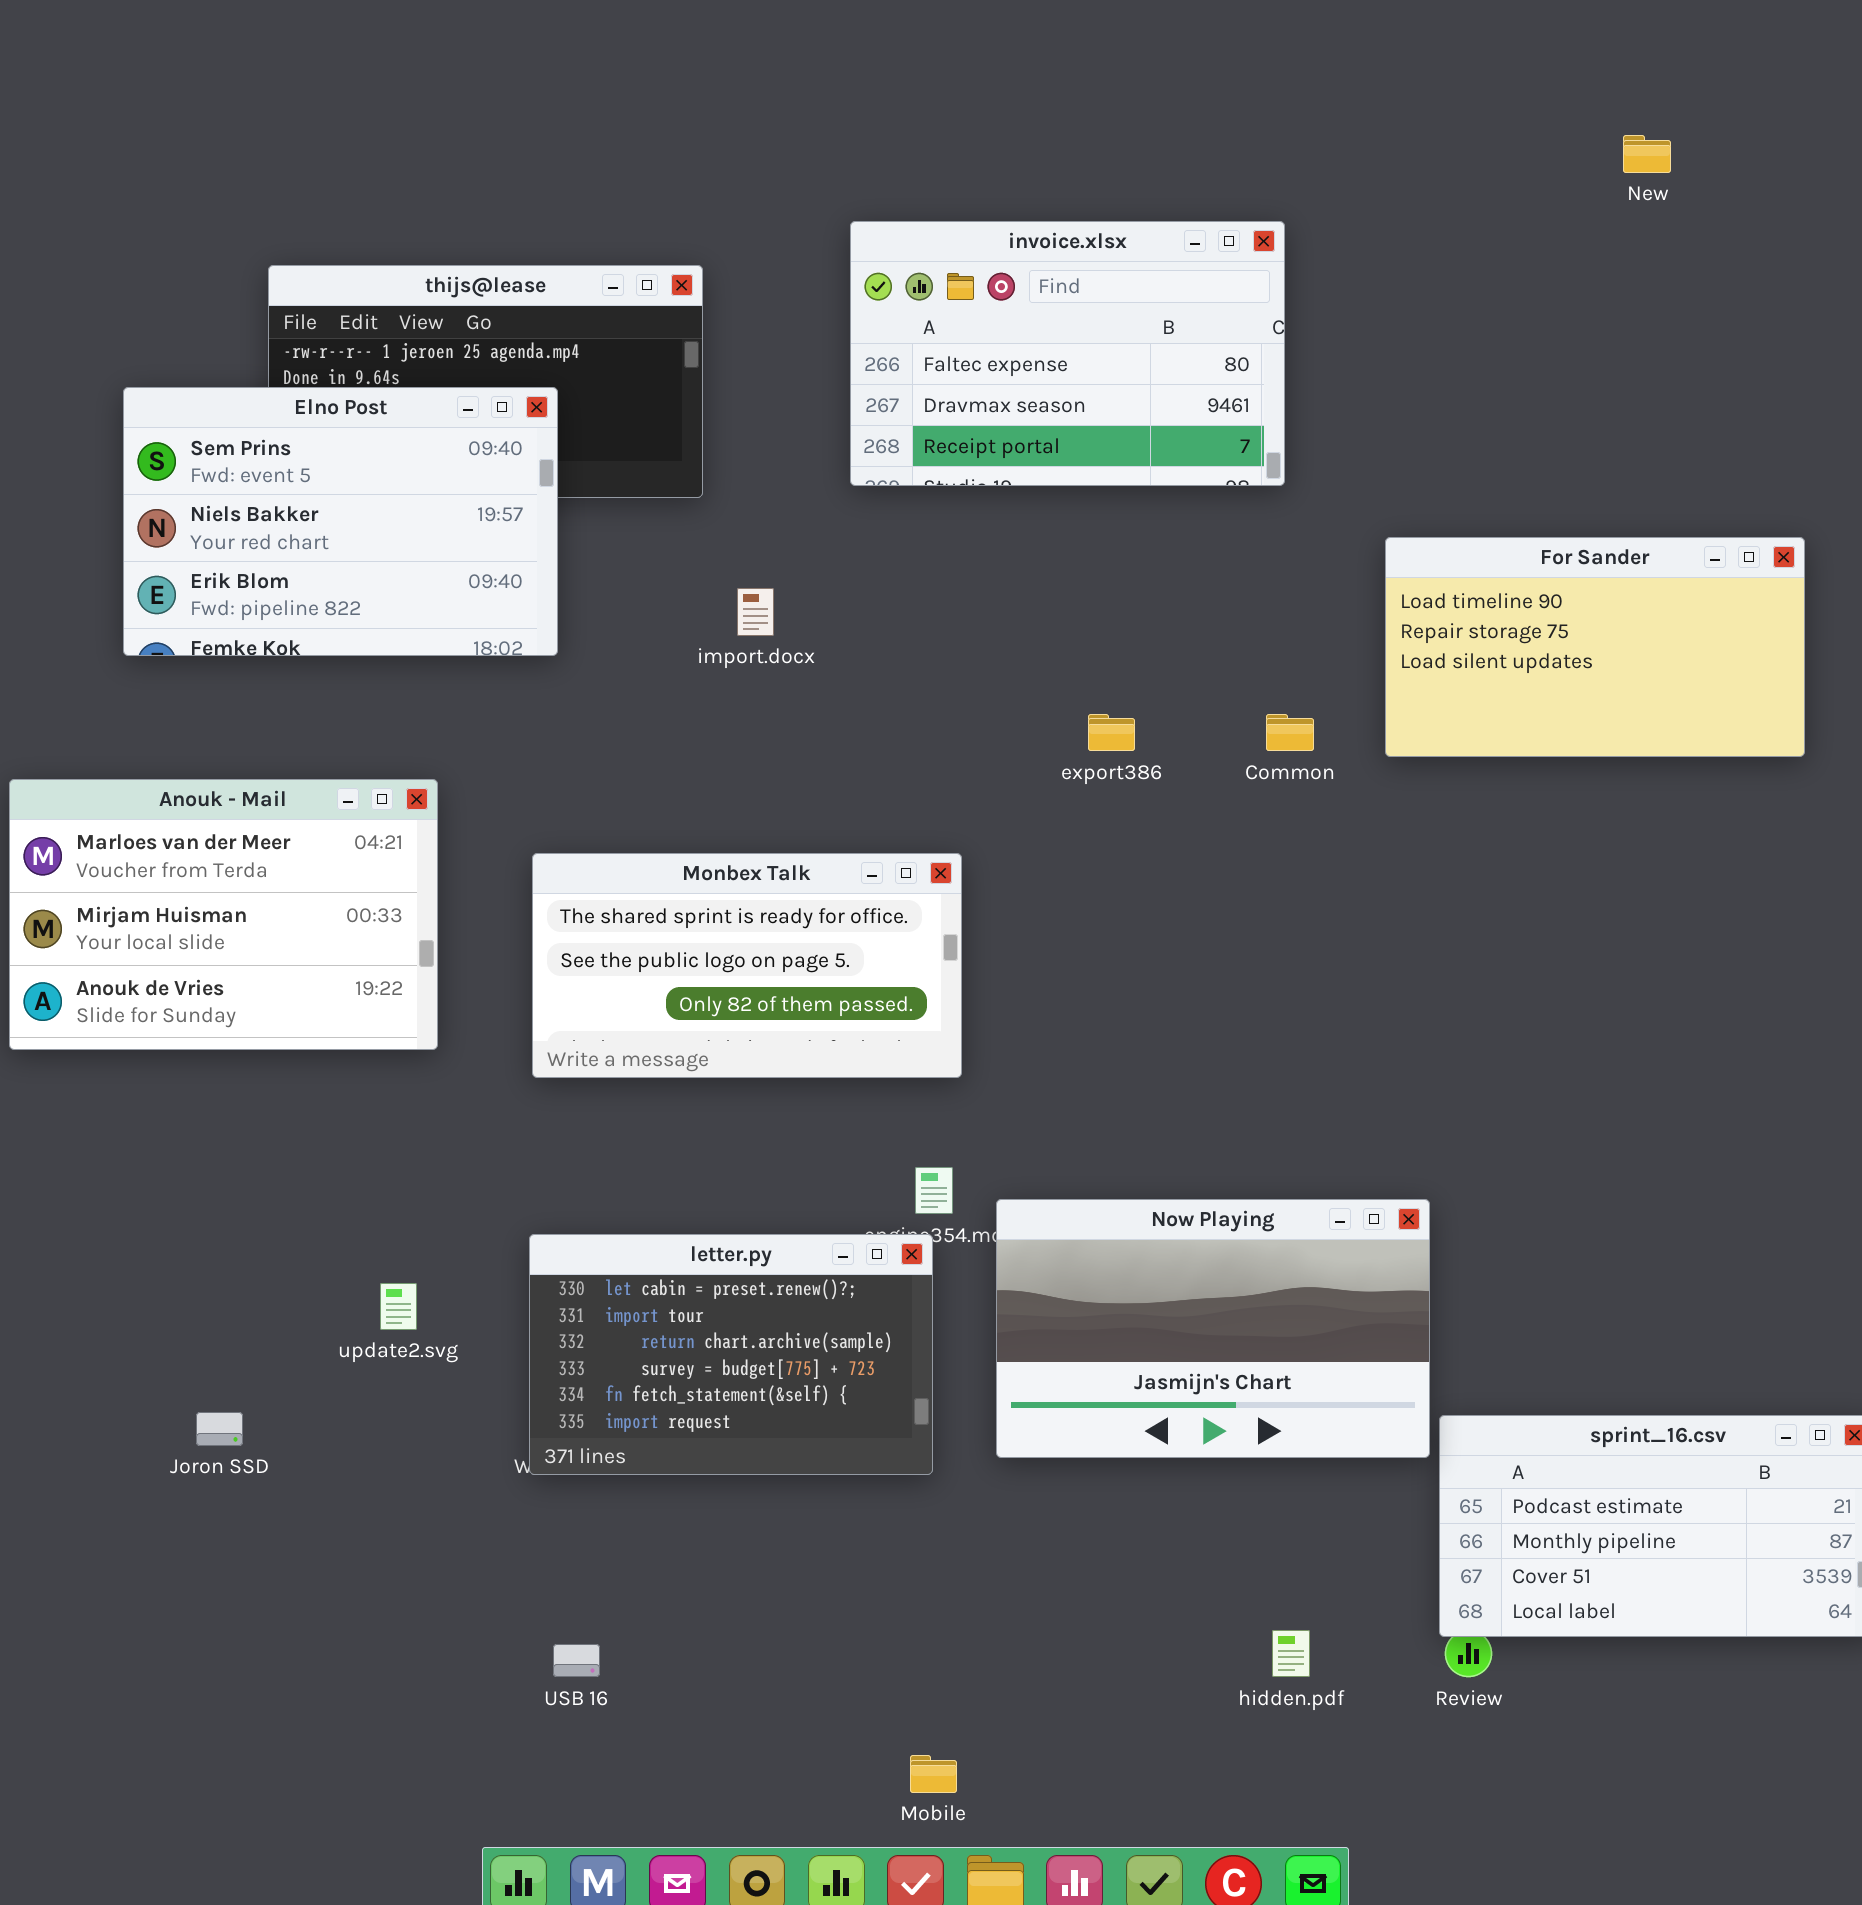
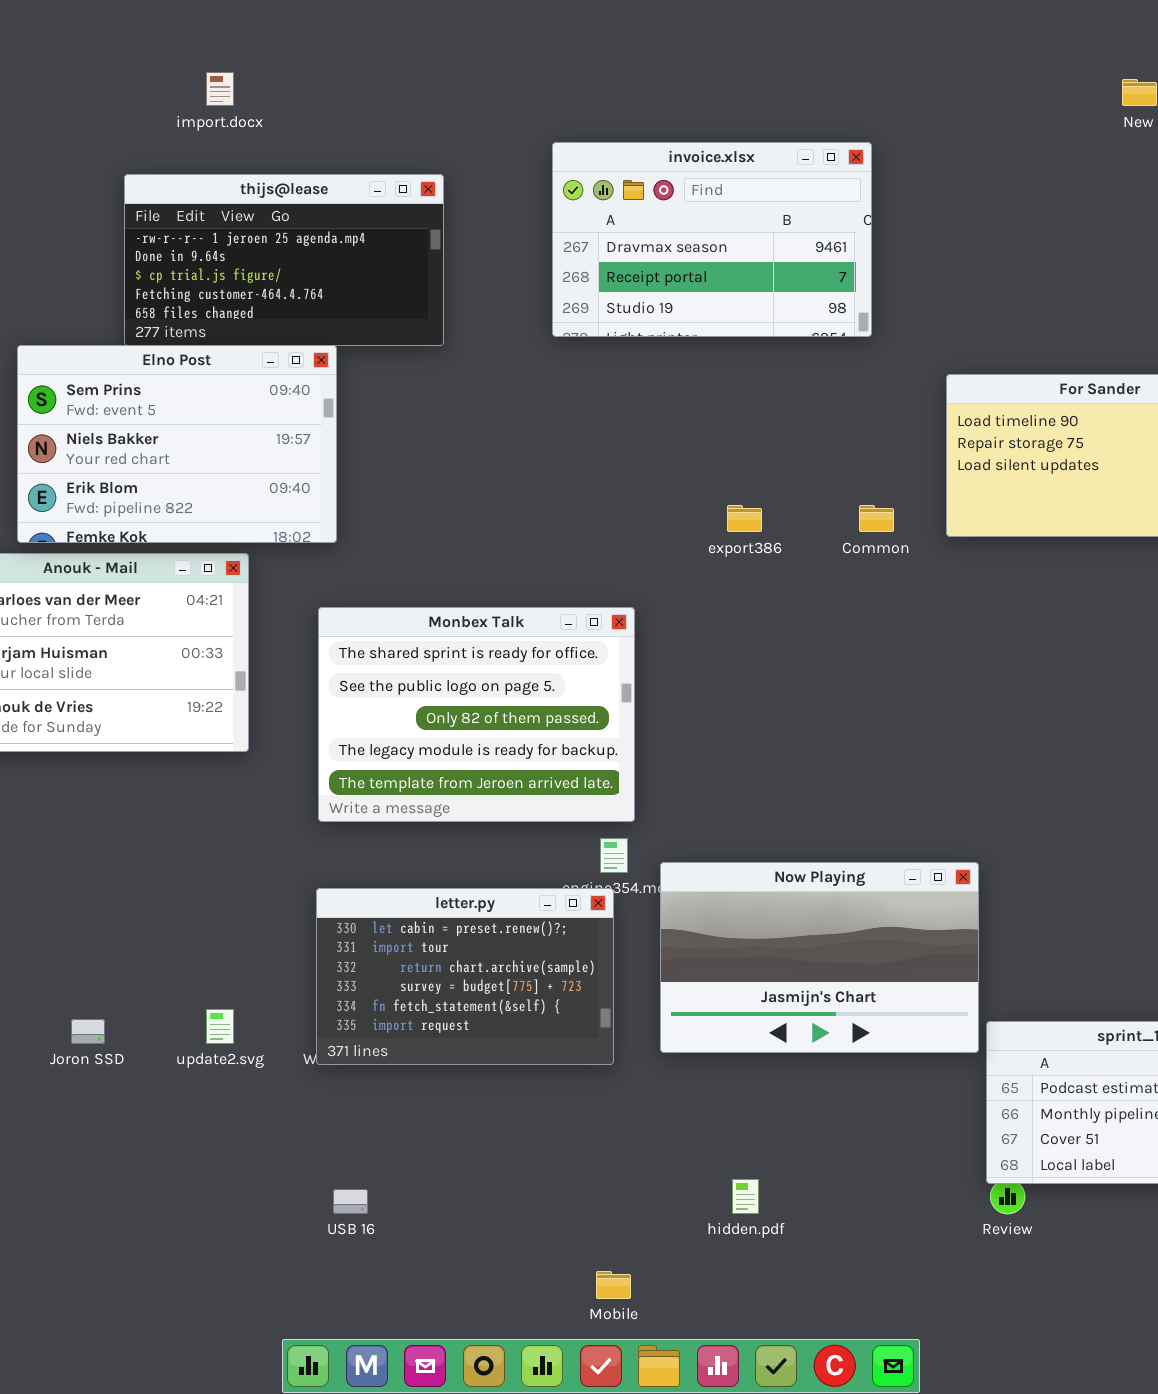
invoice.xlsx: [850,221,1285,486] -> [552,142,872,337], scrolled down 1 row
Elno Post: [123,387,558,656] -> [17,345,337,543], moved
import.docx: [737,588,774,636] -> [206,72,234,106], moved
Monbex Talk: [532,853,962,1078] -> [318,607,635,822], resized
update2.svg: [380,1283,417,1330] -> [206,1009,234,1044], moved
hidden.pdf: [1272,1630,1310,1677] -> [732,1179,759,1214], moved

